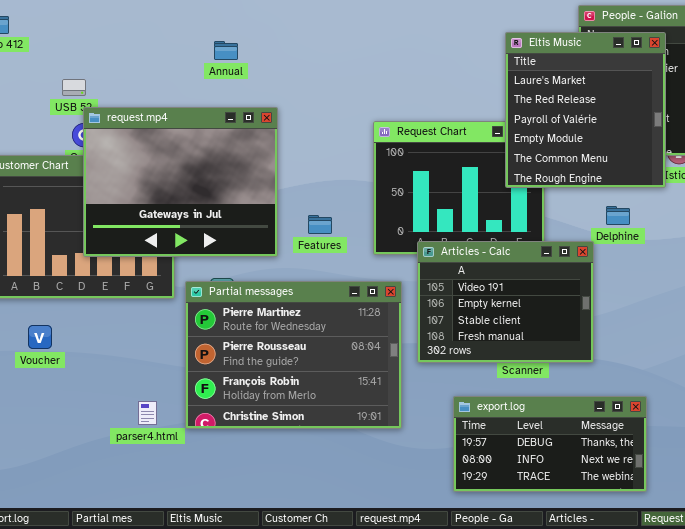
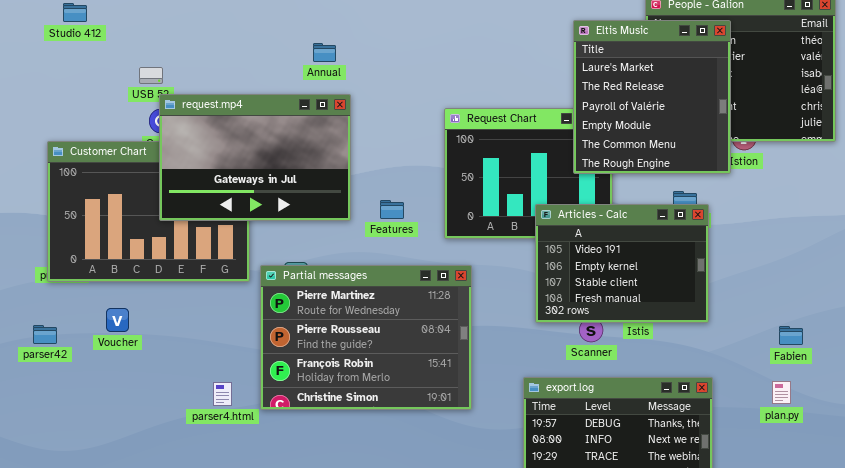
Annual: [214,41,238,60] -> [313,43,336,62], moved
request.mp4: [83,107,278,257] -> [159,94,351,221], resized
Articles - Calc: [417,241,594,363] -> [535,204,709,323], moved

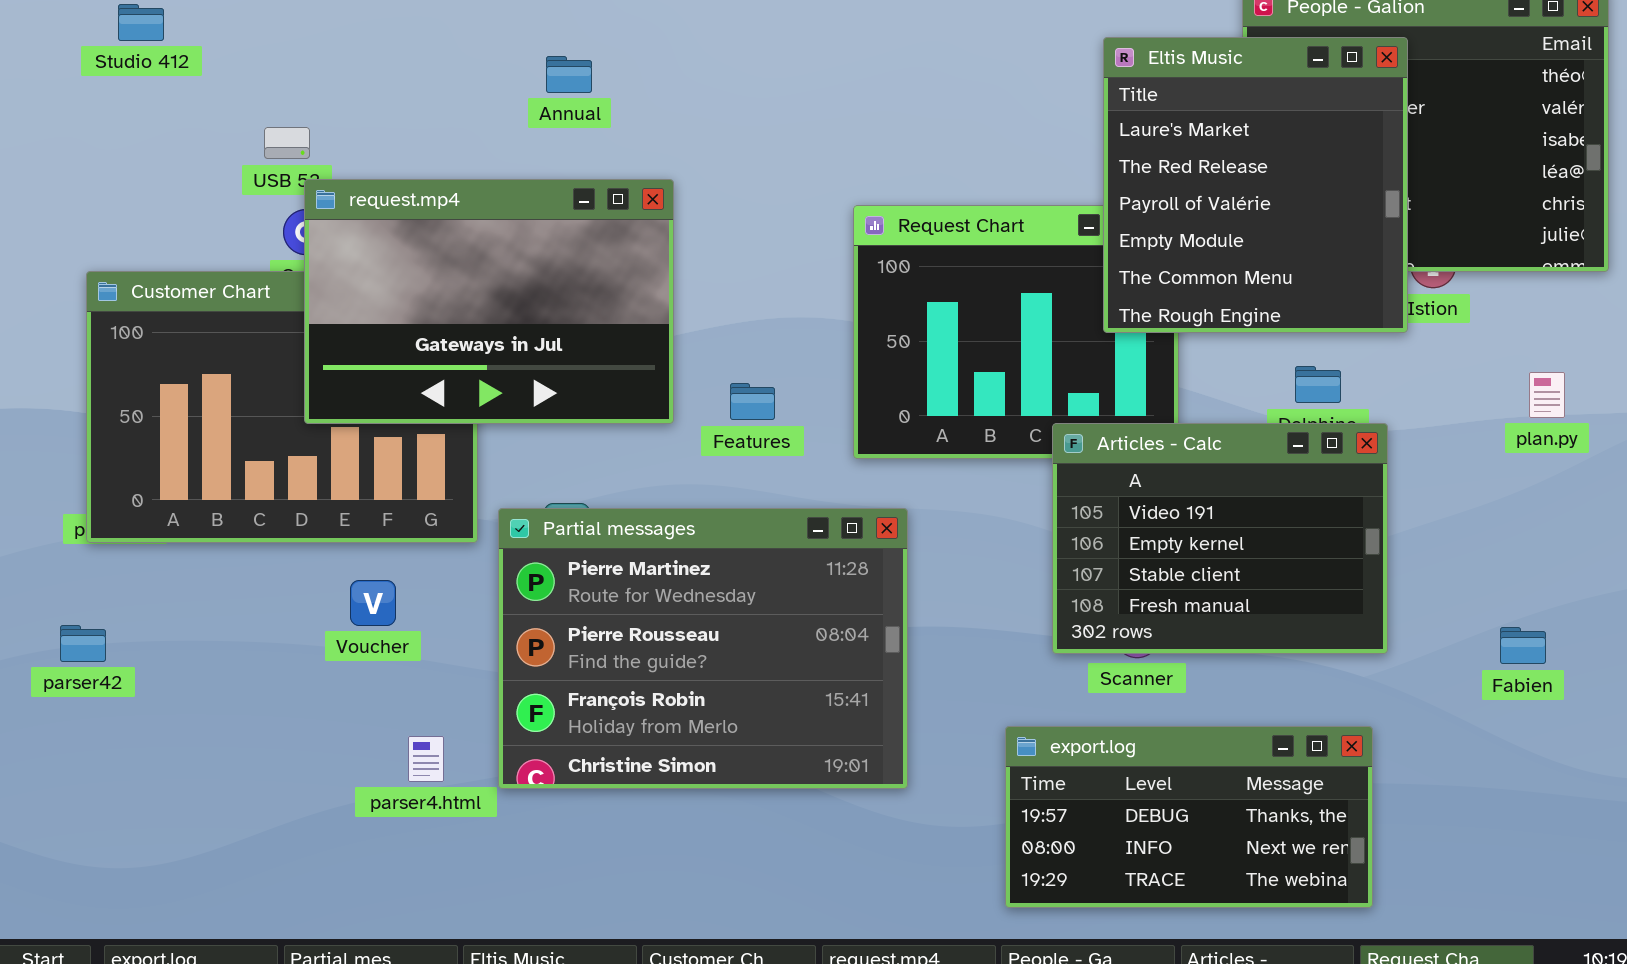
Annual: [313,43,336,62] -> [546,56,592,93], moved
Articles - Calc: [535,204,709,323] -> [1052,423,1388,654], moved
Voucher: [106,308,129,332] -> [350,580,396,626], moved
plan.py: [772,381,791,404] -> [1529,372,1565,418], moved

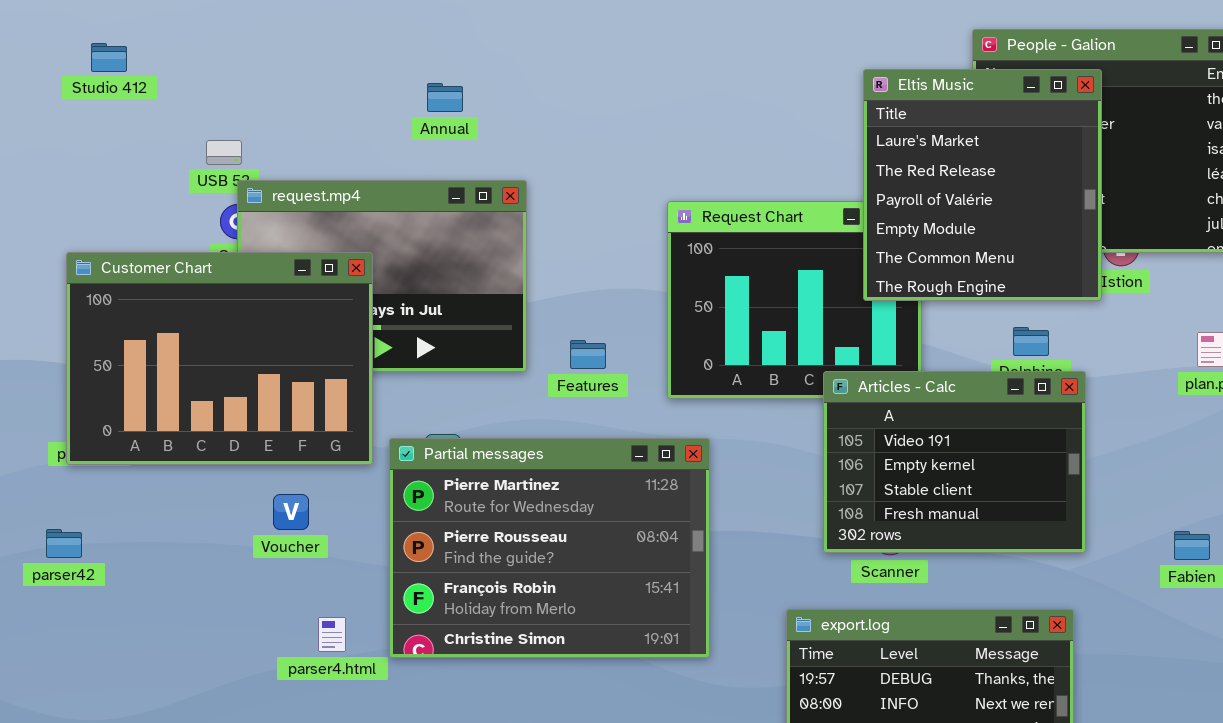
Customer Chart: [86,271,478,543] -> [66,252,373,465], raised

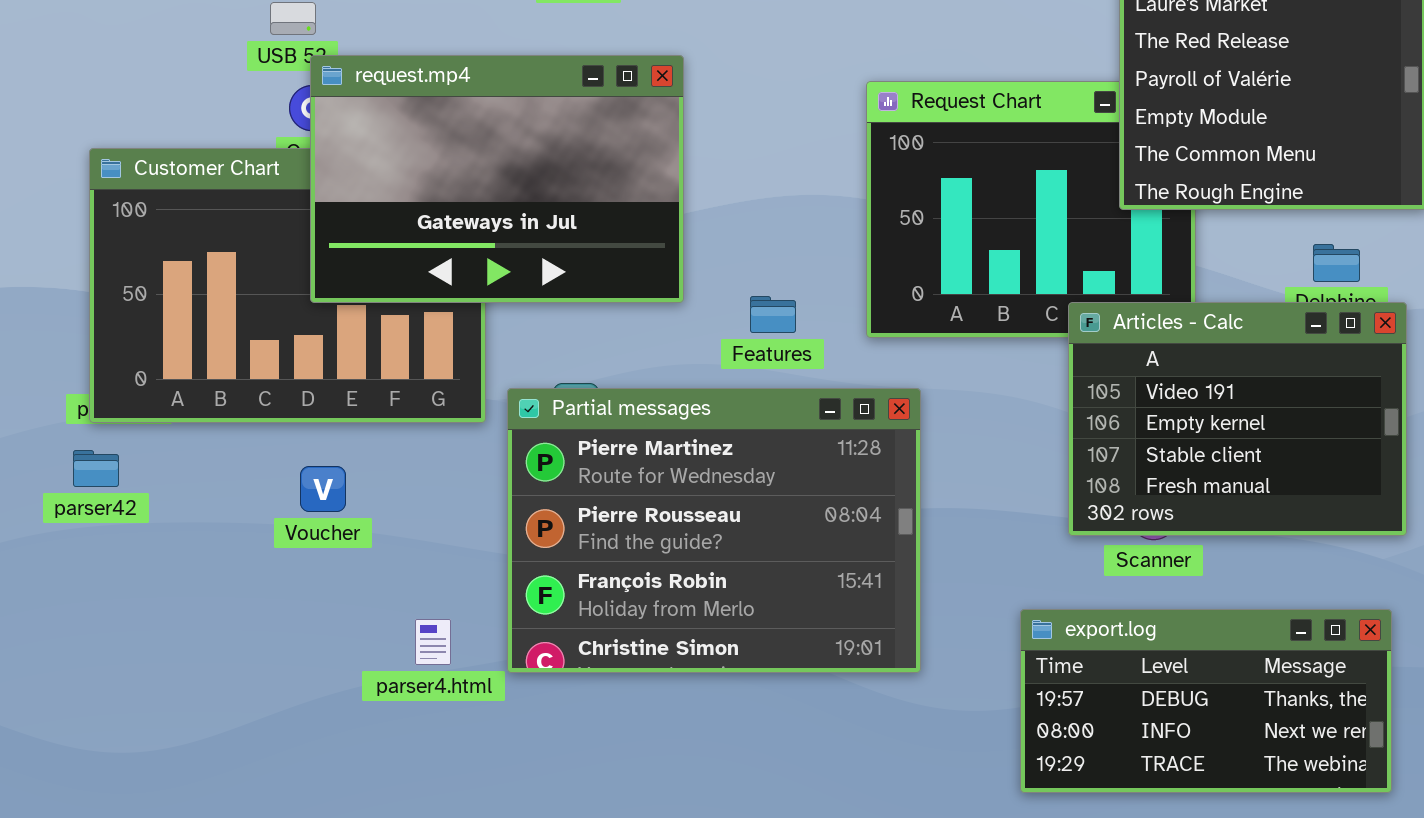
request.mp4: [237,180,527,372] -> [310,55,684,303], raised
Features: [570,340,606,369] -> [750,296,796,333], moved
Voucher: [273,494,309,530] -> [300,466,346,512], moved
parser42: [46,529,82,558] -> [73,450,119,487], moved

